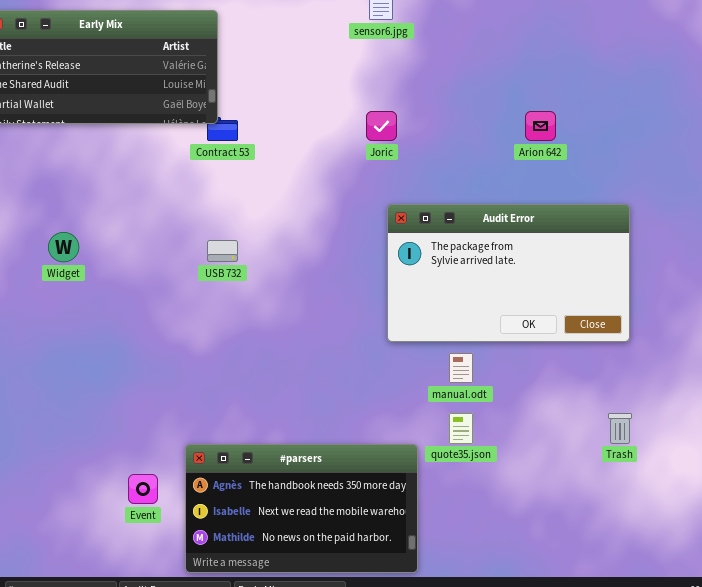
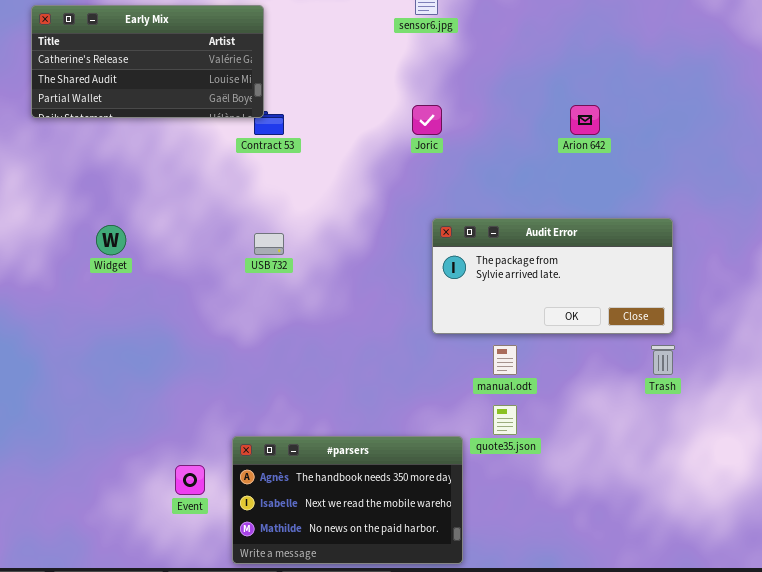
Audit Error: [387,204,630,342] -> [432,218,673,334], resized
Trash: [608,413,632,444] -> [651,345,675,375], moved

